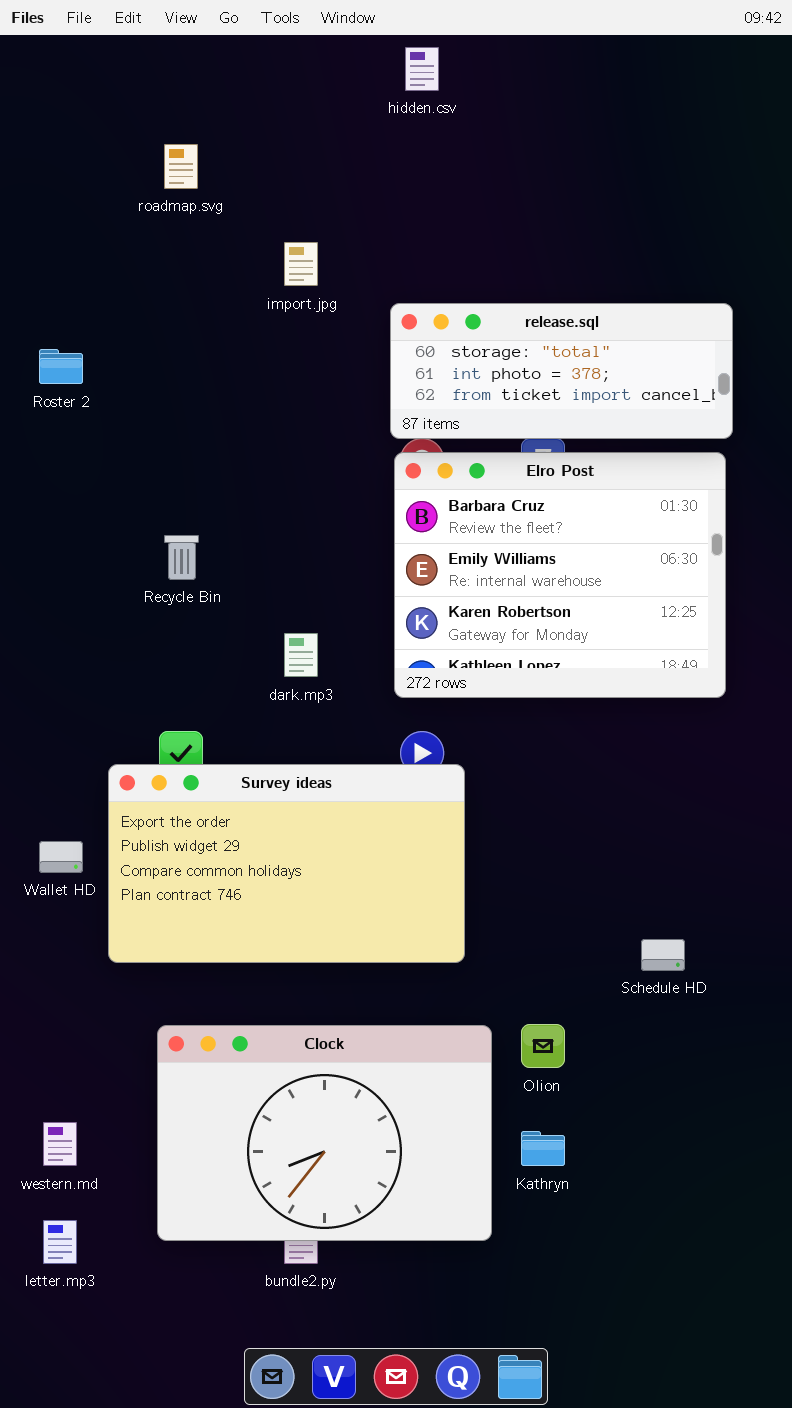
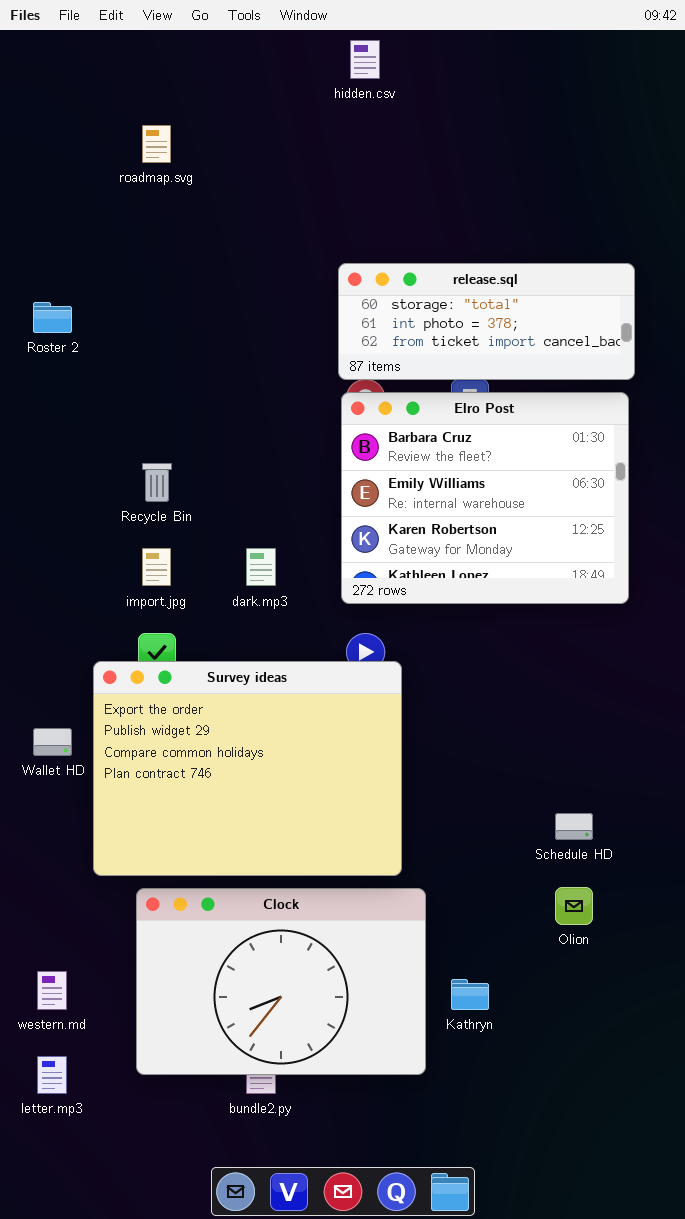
import.jpg: [284,242,318,286] -> [142,548,171,586], moved
Survey ideas: [108,764,465,963] -> [93,661,402,876], resized
Olion: [521,1024,565,1068] -> [555,887,593,925], moved

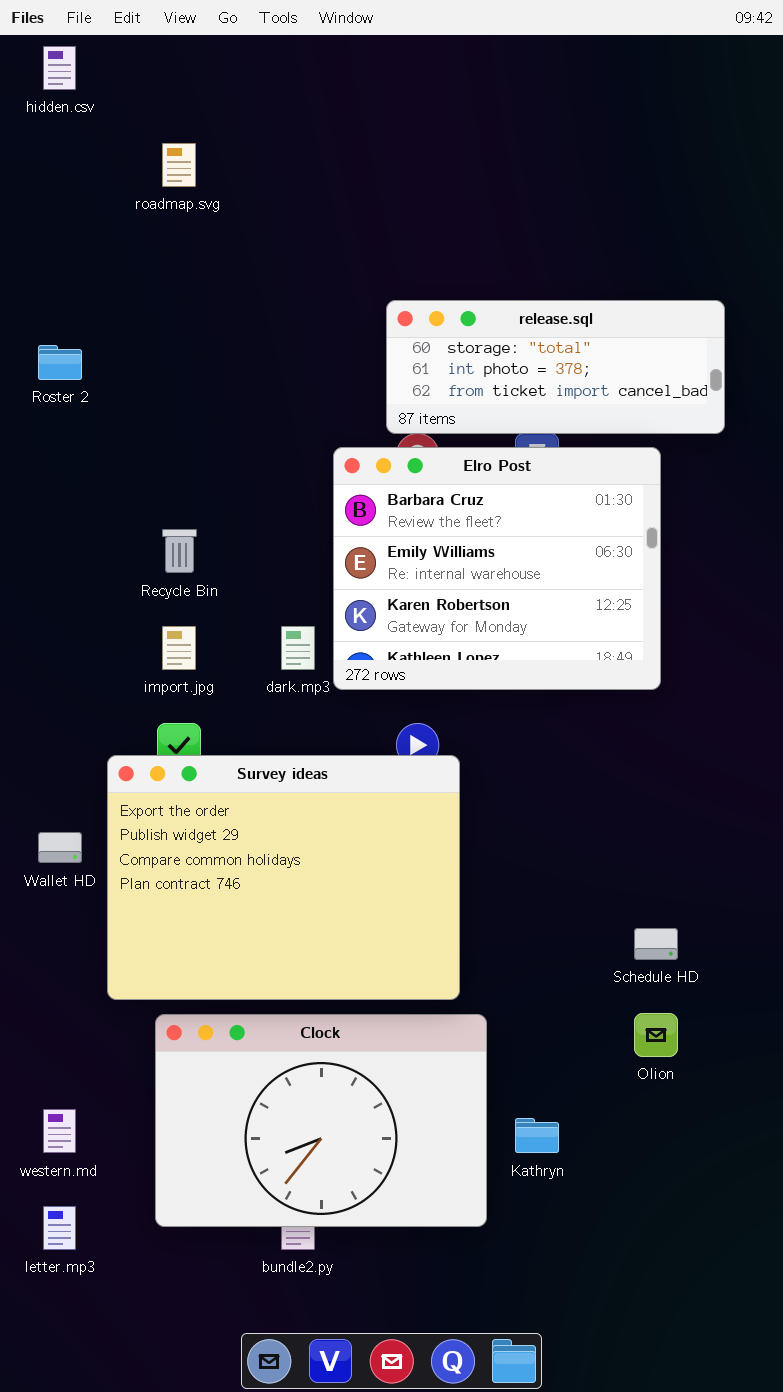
hidden.csv: [350,40,380,79] -> [43,46,76,90], moved
Elro Post: [341,392,629,604] -> [333,447,661,690], moved

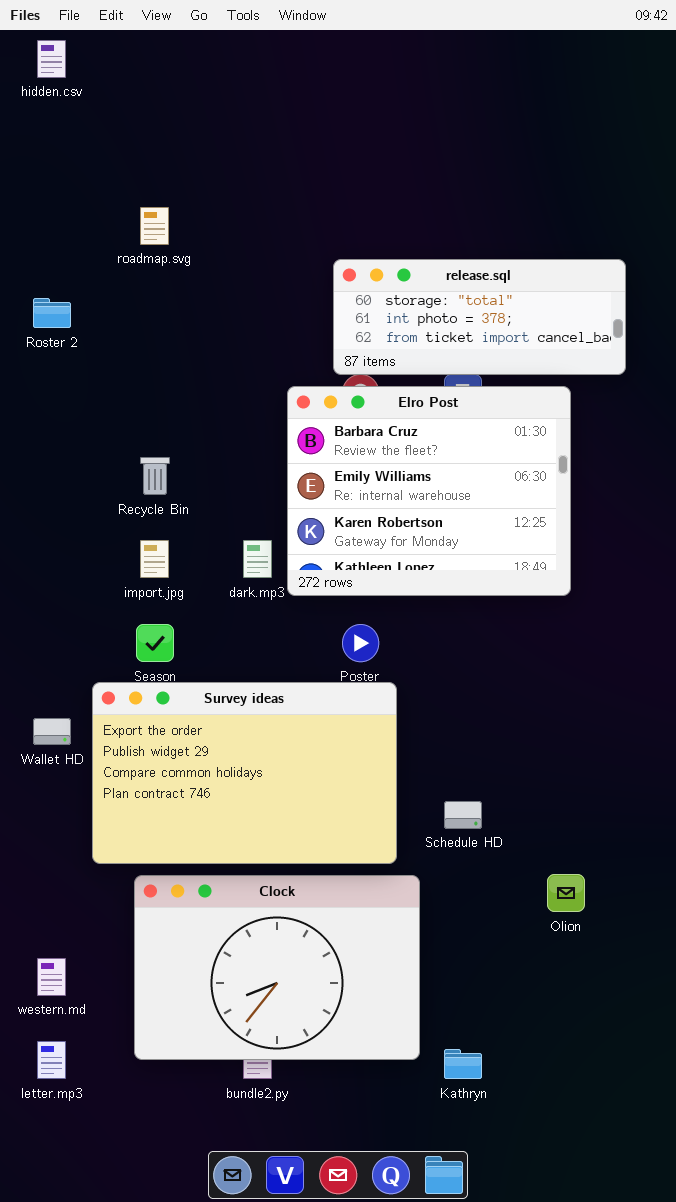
roadmap.svg: [162,143,196,187] -> [140,207,169,245], moved
Survey ideas: [107,755,460,1000] -> [92,682,397,864], resized
Schedule HD: [634,928,678,960] -> [444,801,482,829], moved
Kathryn: [515,1118,559,1153] -> [444,1049,482,1079], moved

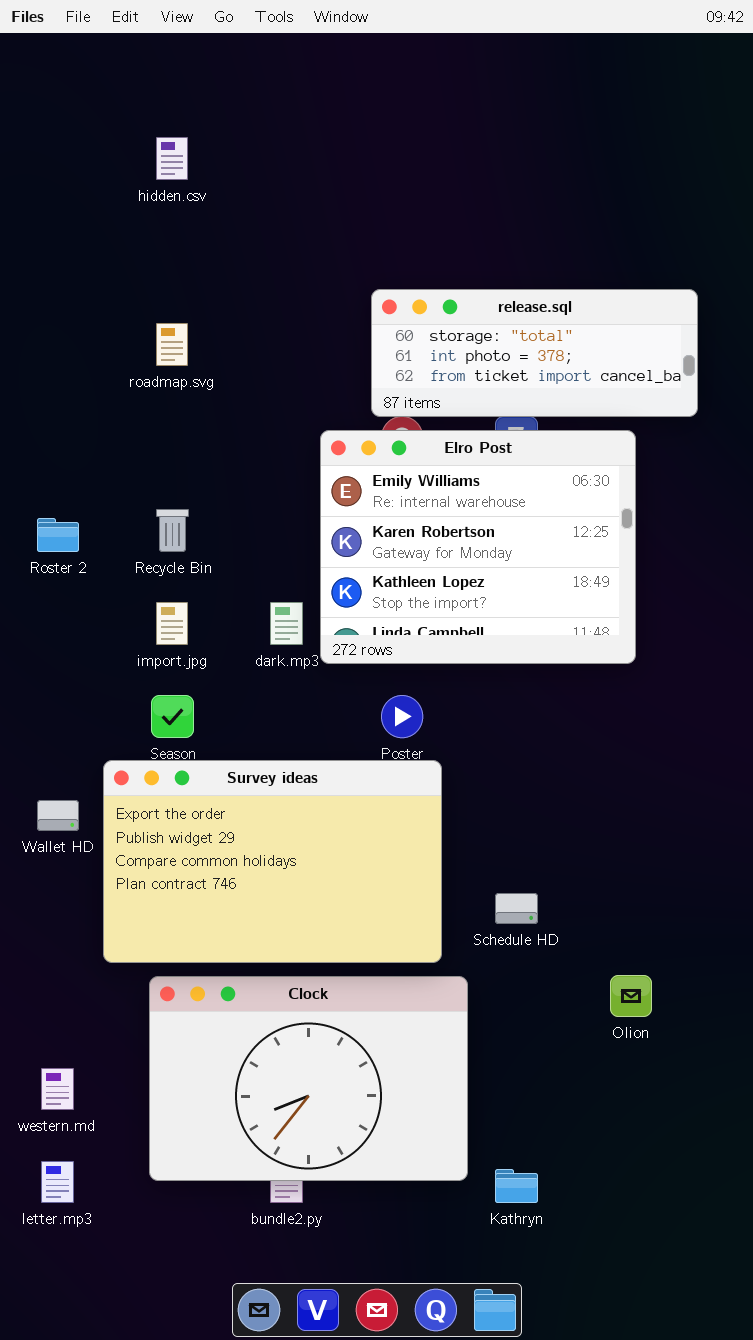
hidden.csv: [37,40,66,78] -> [156,137,188,180], moved
roadmap.svg: [140,207,169,245] -> [156,323,188,366], moved
Roster 2: [33,298,71,328] -> [37,518,79,552], moved
Elro Post: [287,386,571,596] -> [320,430,636,664], scrolled down 1 row

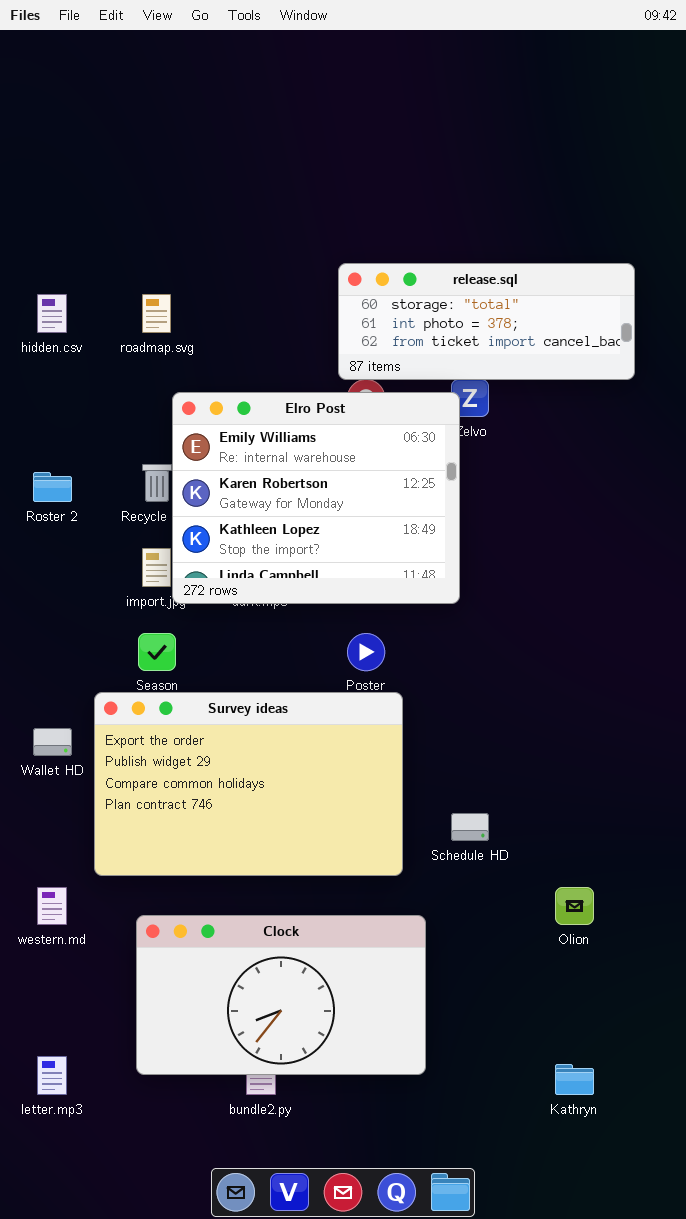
hidden.csv: [156,137,188,180] -> [37,294,67,333], moved
Elro Post: [320,430,636,664] -> [172,392,460,604], moved
Clock: [149,976,468,1181] -> [136,915,426,1075], resized
western.md: [41,1068,74,1110] -> [37,887,67,925], moved
Kathryn: [495,1169,538,1203] -> [555,1064,594,1095], moved

